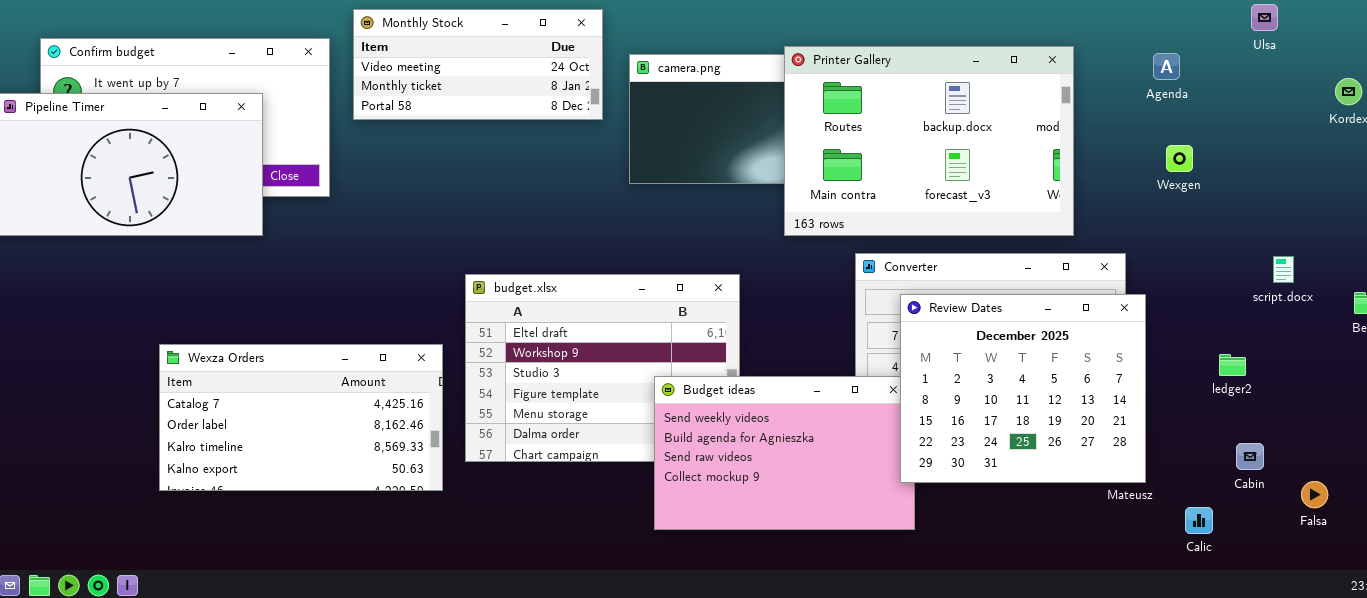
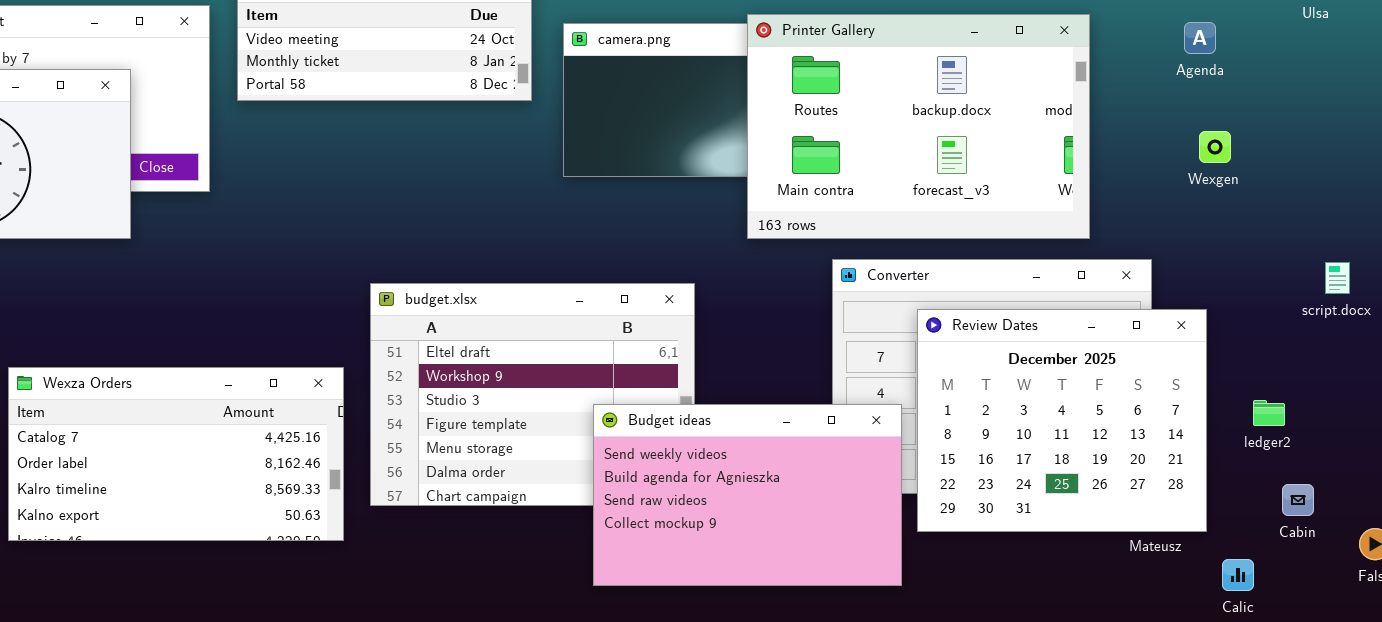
Review Dates: [900,294,1146,483] -> [917,309,1207,532], moved
ledger2: [1219,354,1246,376] -> [1253,400,1285,426], moved

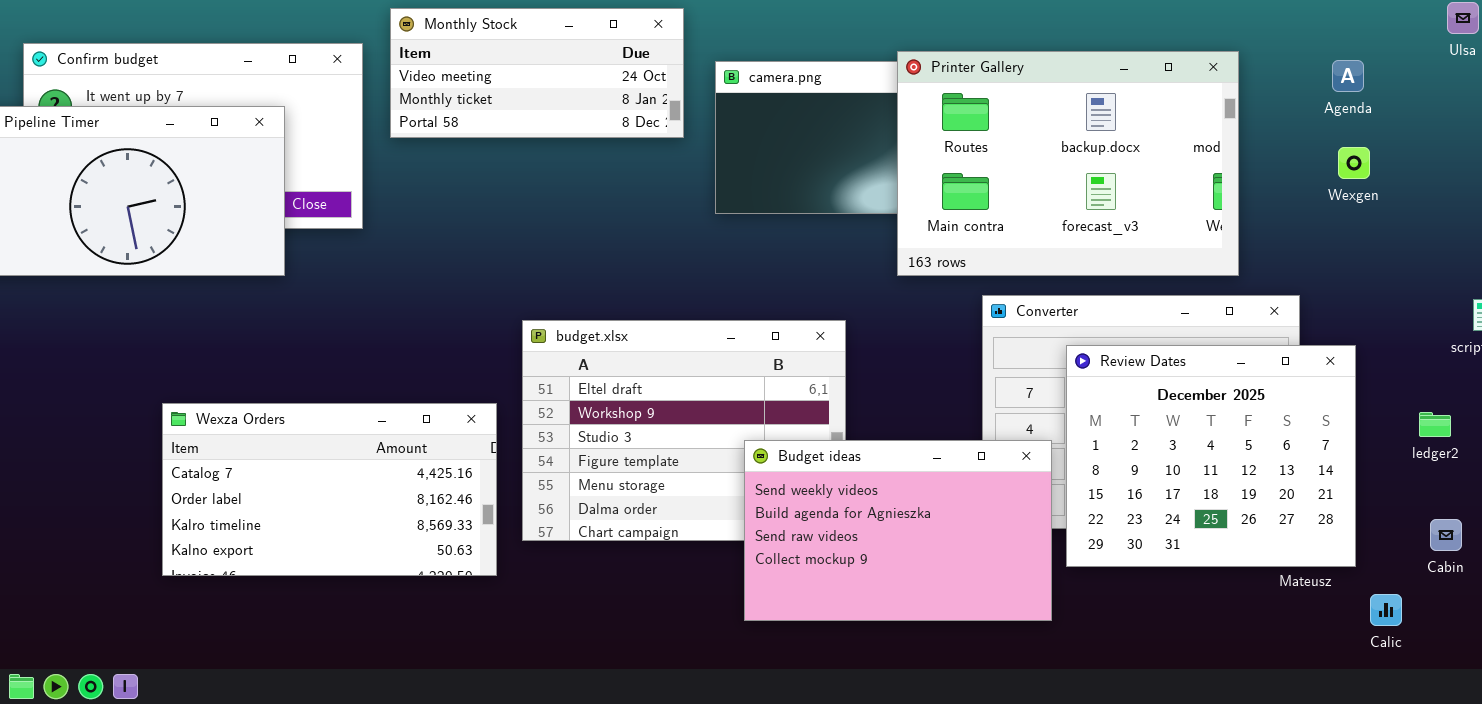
Wexgen: [1199,131,1231,163] -> [1338,147,1370,179], moved
ledger2: [1253,400,1285,426] -> [1419,412,1451,437], moved

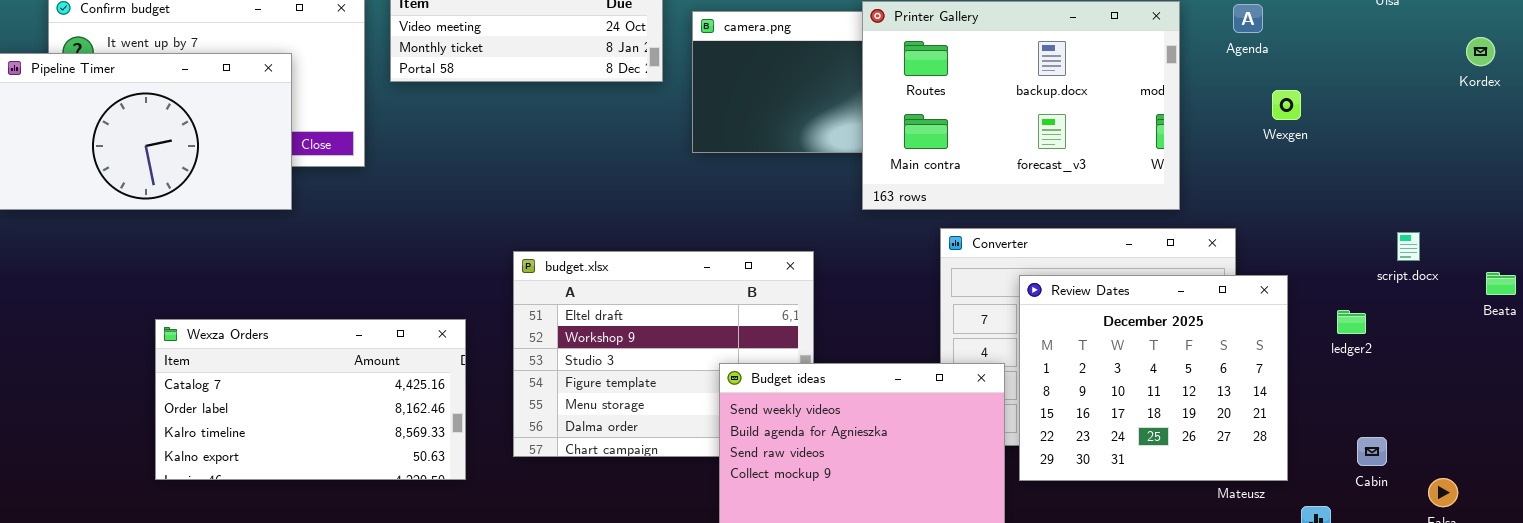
Agenda: [1332,60,1364,92] -> [1233,4,1263,33], moved
Wexza Orders: [162,403,497,576] -> [155,319,466,480], moved
ledger2: [1419,412,1451,437] -> [1337,310,1366,334], moved

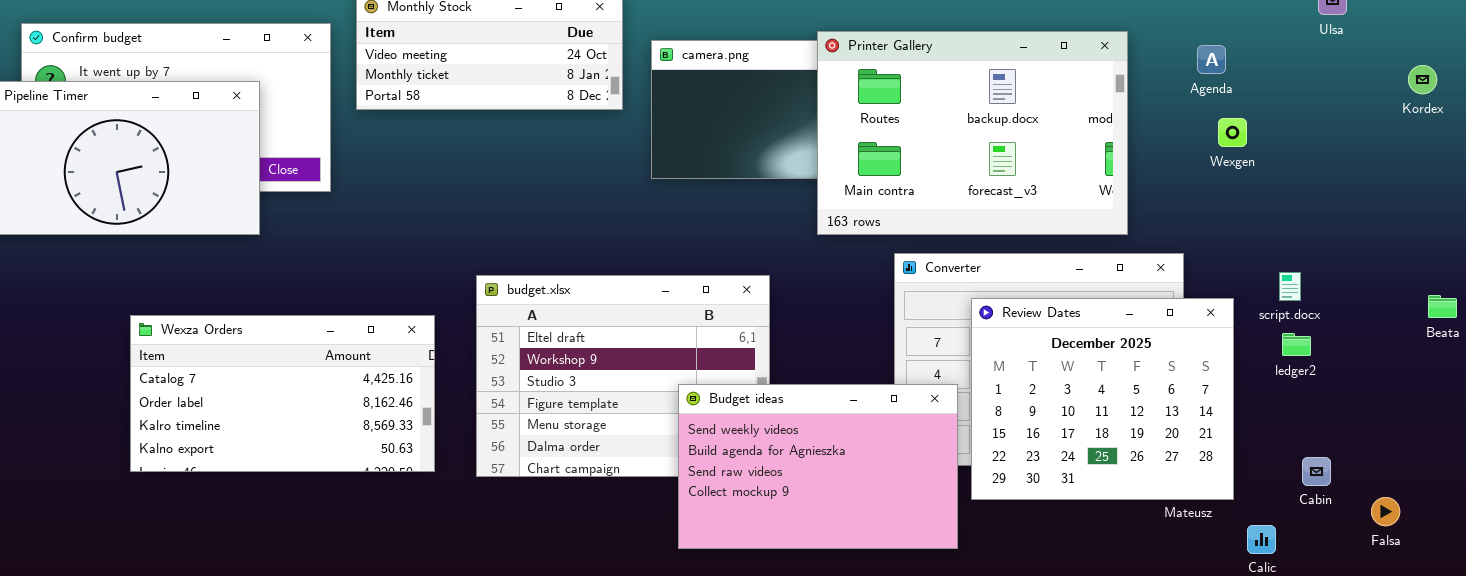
Agenda: [1233,4,1263,33] -> [1197,45,1226,74], moved
script.docx: [1397,232,1420,261] -> [1279,272,1301,301], moved
Wexza Orders: [155,319,466,480] -> [130,315,435,472], moved

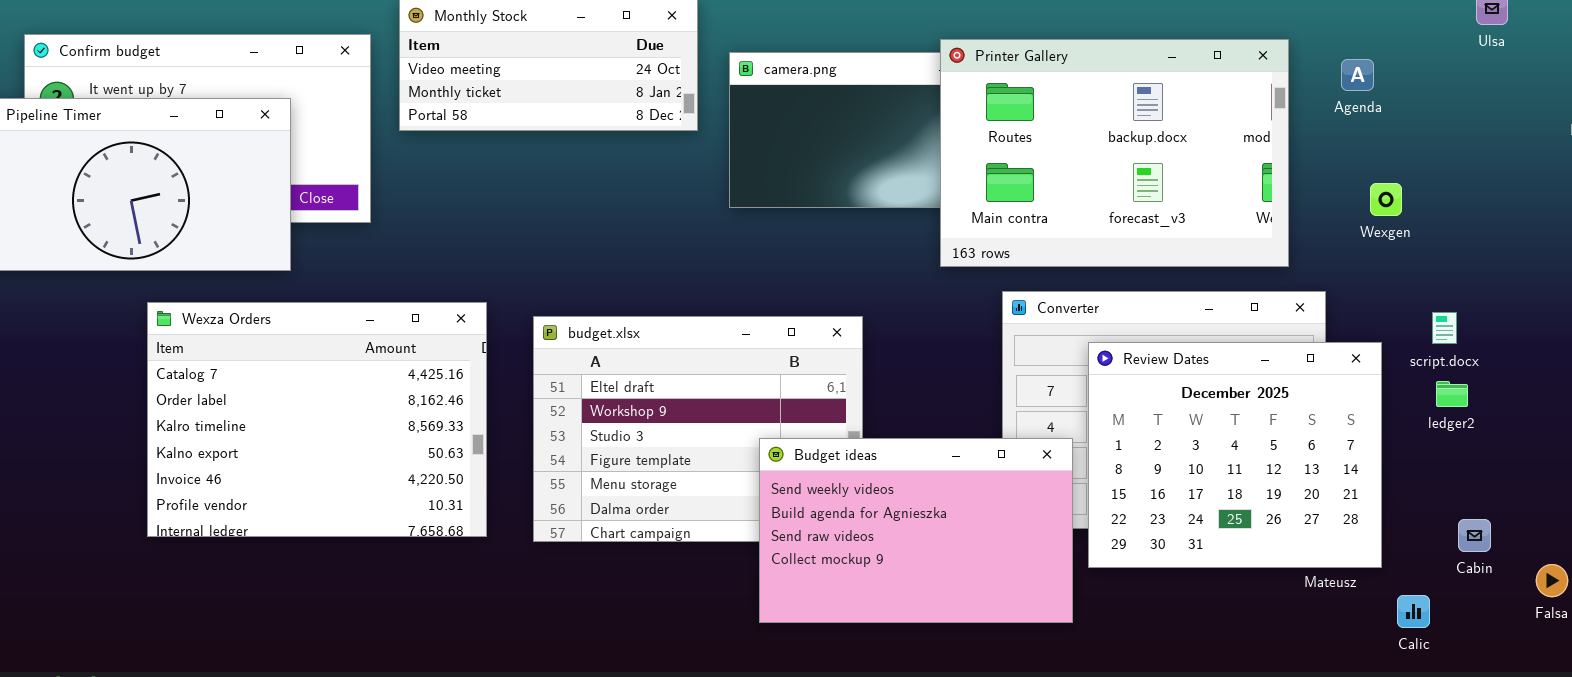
Printer Gallery: [817,31,1128,235] -> [940,39,1289,267], moved
Wexgen: [1218,118,1247,147] -> [1370,183,1402,216], moved
Wexza Orders: [130,315,435,472] -> [147,302,487,537], resized

